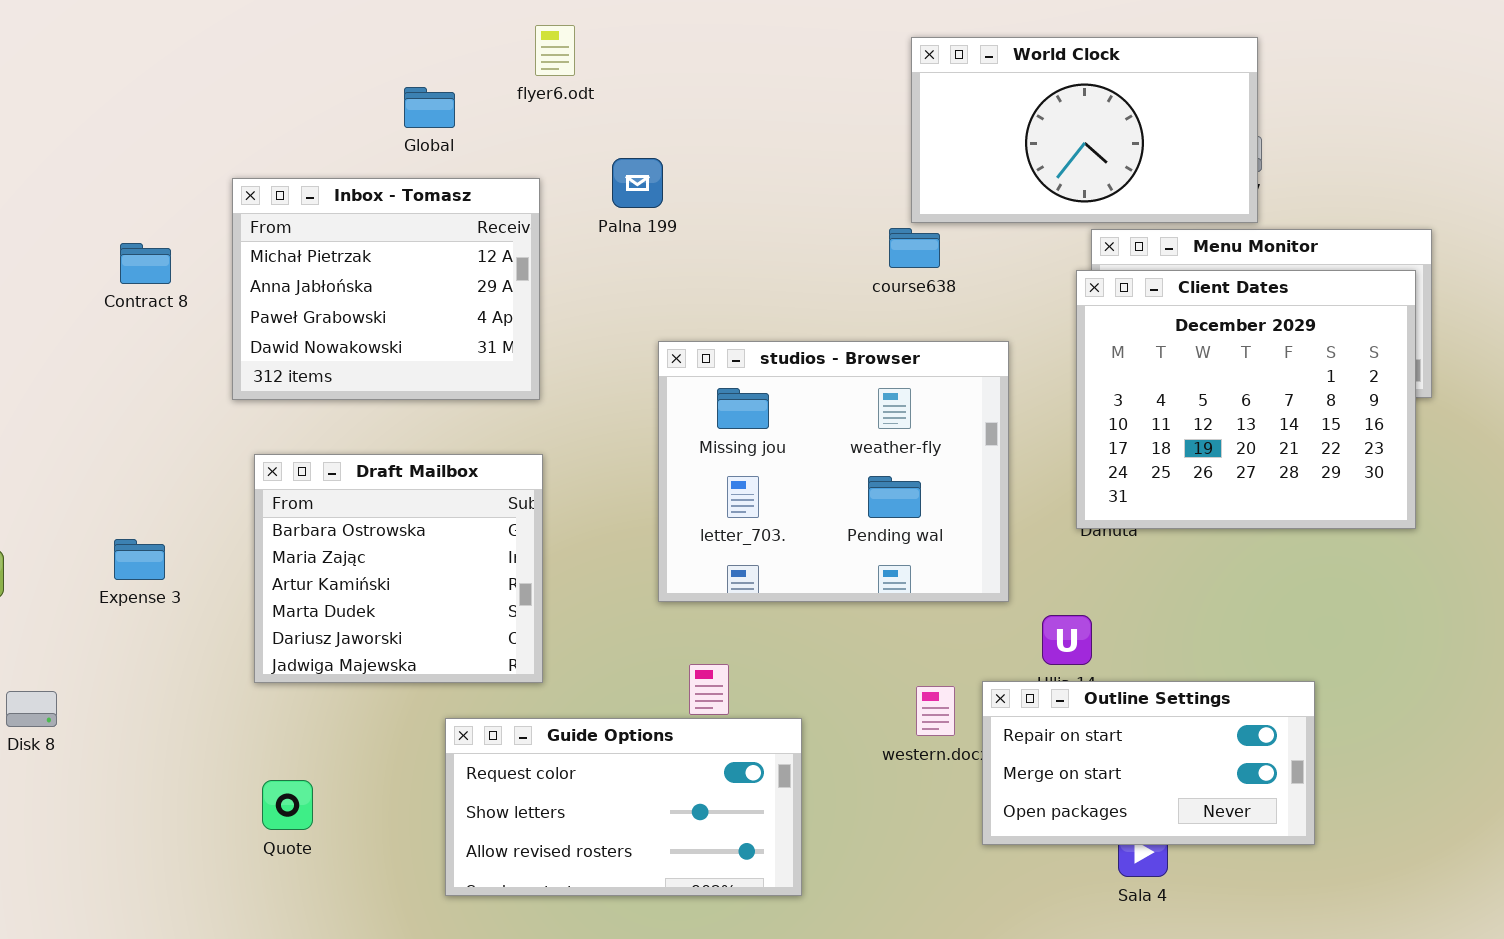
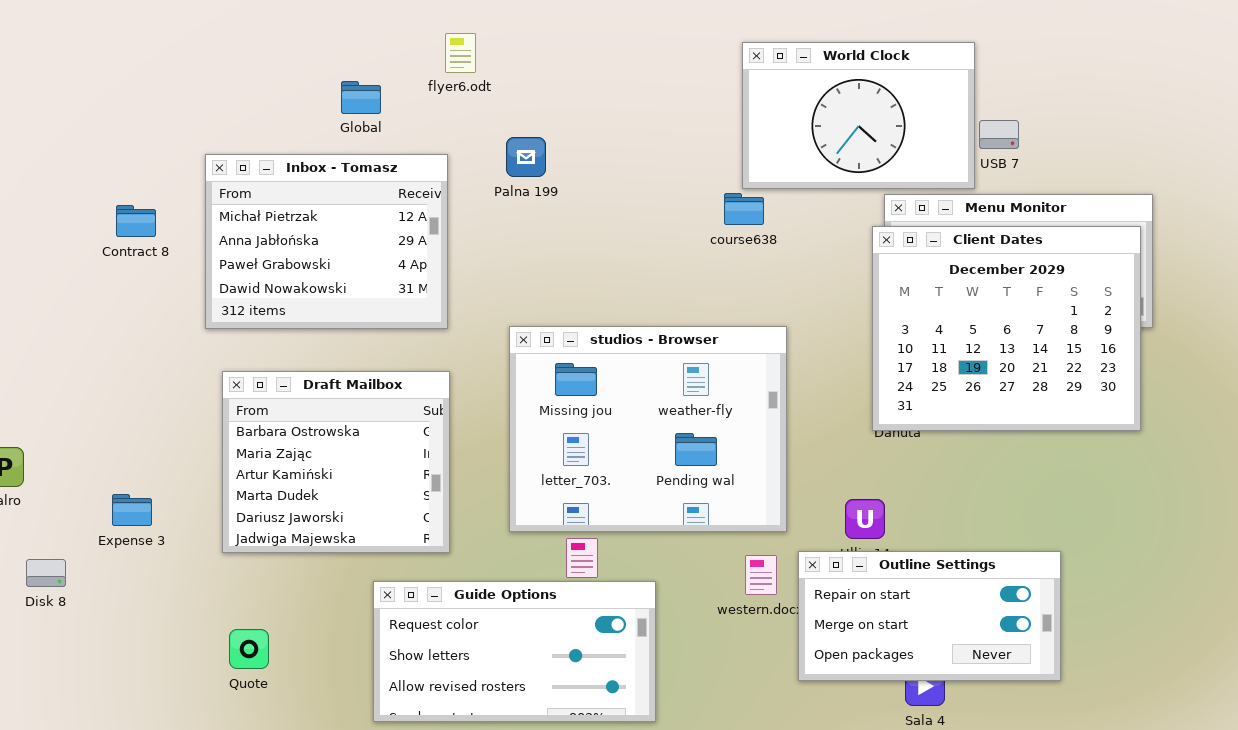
World Clock: [911,37,1258,223] -> [742,42,975,189], resized
studios - Browser: [658,341,1009,602] -> [509,326,787,532], moved
Expense 3: [114,539,165,580] -> [112,494,152,526], moved

